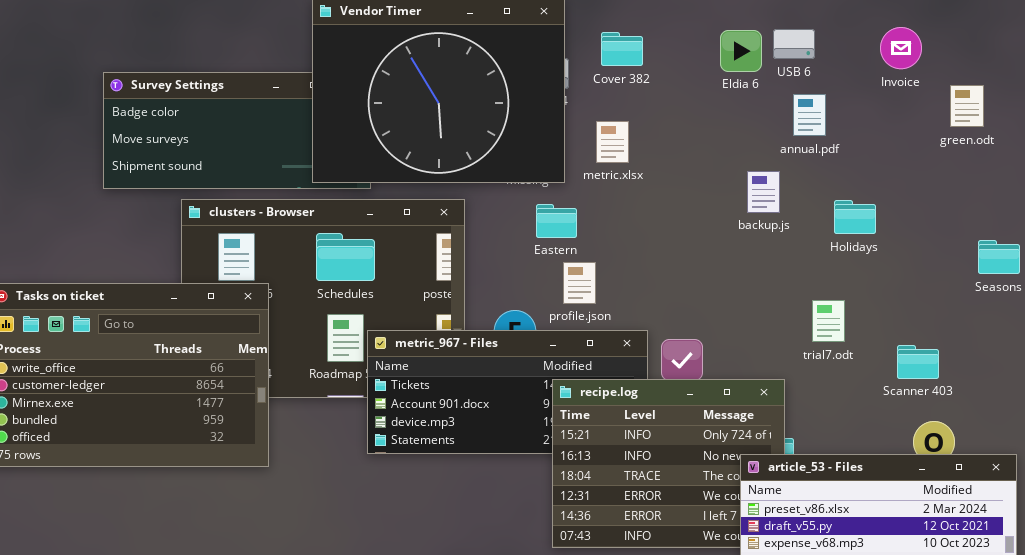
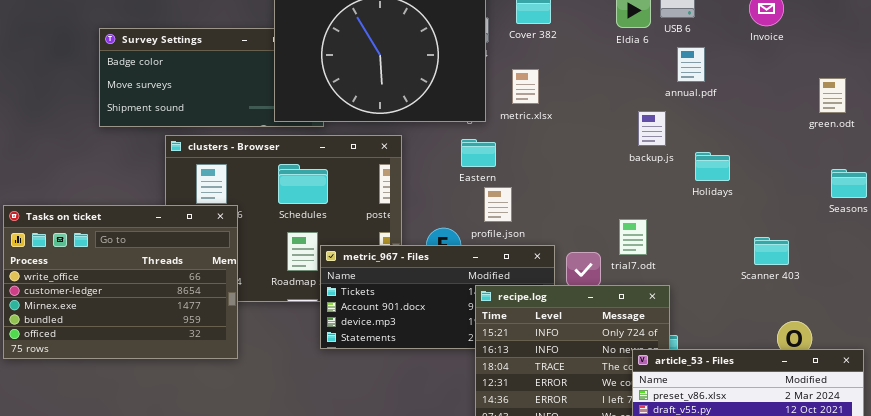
green.odt: [950,85,984,127] -> [819,78,846,113], moved
Holidays: [834,200,876,234] -> [695,152,730,181], moved
trial7.odt: [812,300,845,342] -> [619,219,647,255], moved
Scanner 403: [897,345,939,379] -> [754,237,789,265], moved

